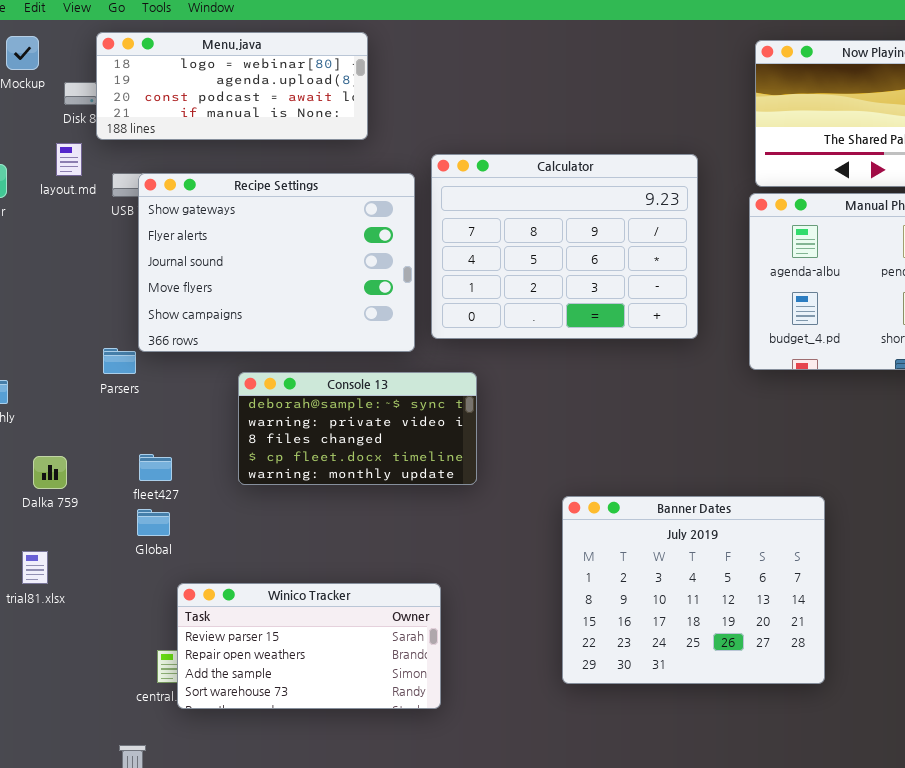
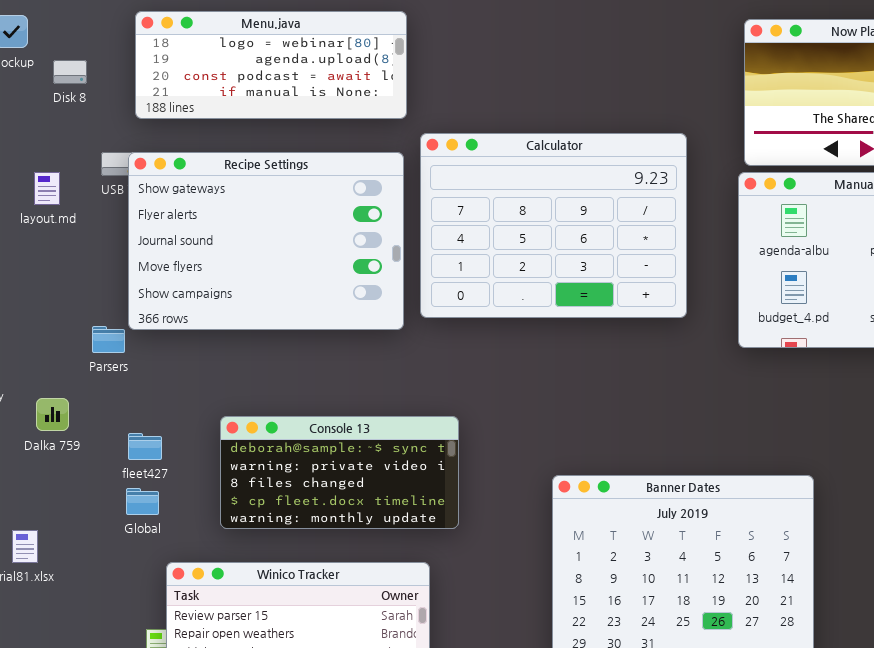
Menu.java: [96,32,368,140] -> [135,11,407,119], moved
layout.md: [56,143,82,176] -> [34,172,60,205], moved
Console 13: [238,372,477,485] -> [220,416,459,529], moved
Dalka 759: [33,456,67,489] -> [36,398,69,431], moved

